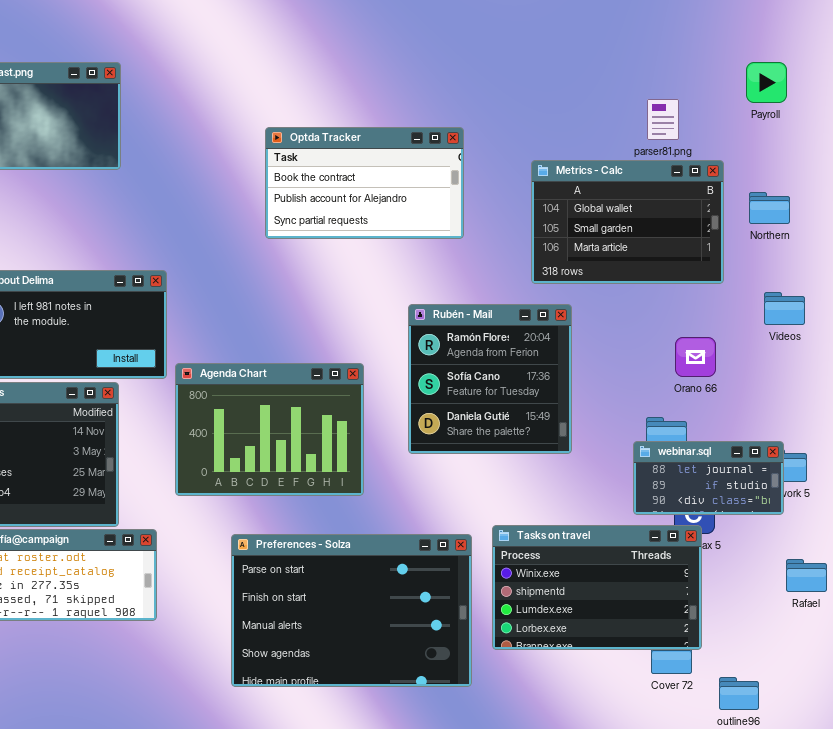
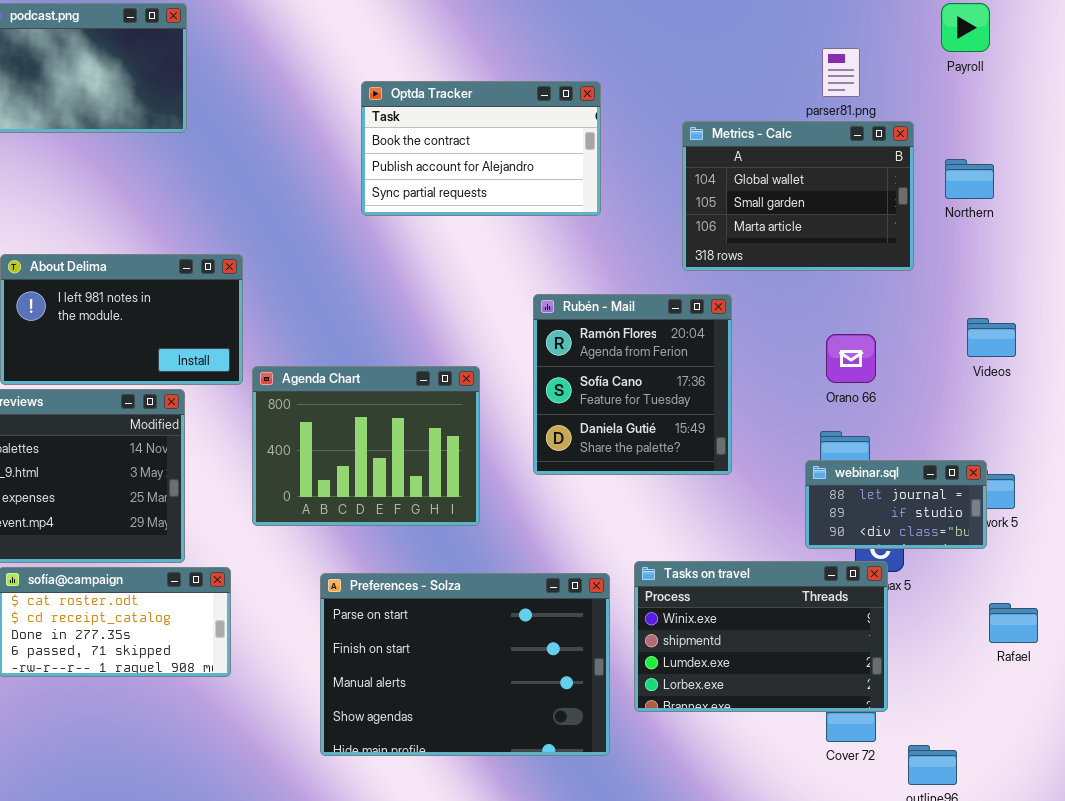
Videos: [764,292,805,325] -> [967,318,1016,357], moved
Orano 66: [675,337,716,377] -> [826,334,876,383], moved

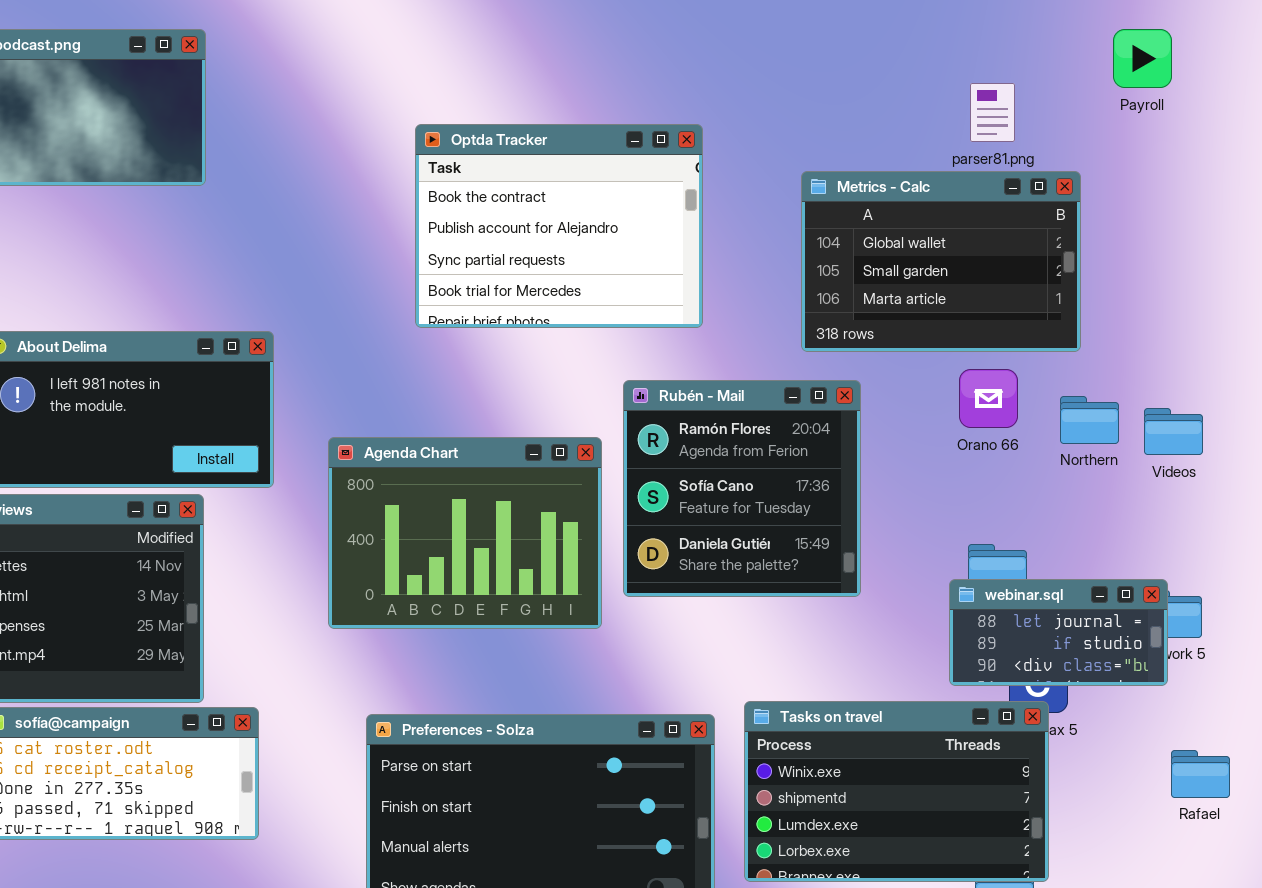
Optda Tracker: [361,81,601,216] -> [415,124,703,328], resized
Northern: [945,159,994,199] -> [1060,396,1119,444], moved
Orano 66: [826,334,876,383] -> [959,369,1018,428], moved
Agenda Chart: [252,366,480,526] -> [328,437,602,629], moved

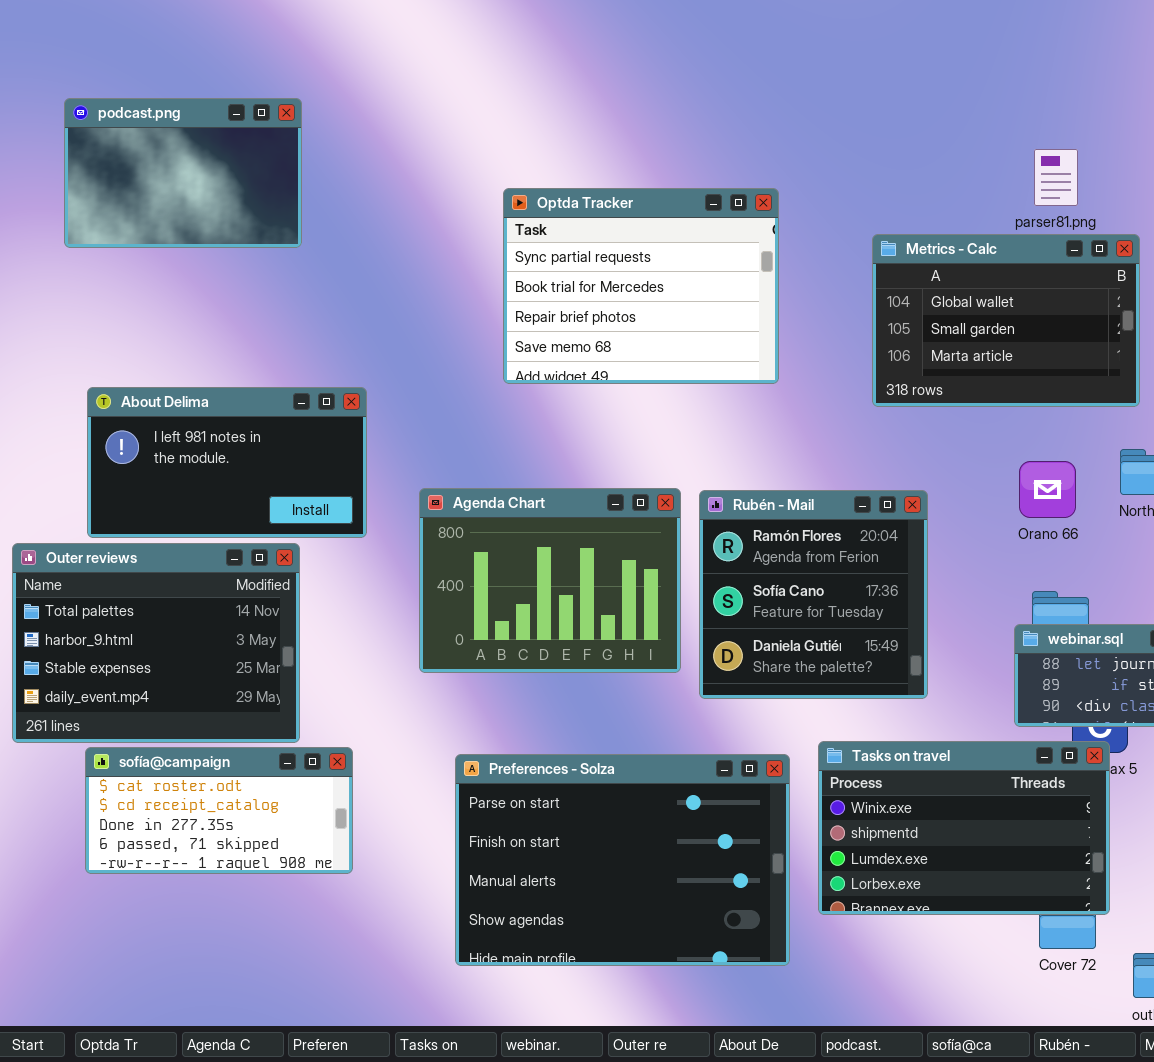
Optda Tracker: [415,124,703,328] -> [503,188,779,384], scrolled down 2 rows
Orano 66: [959,369,1018,428] -> [1019,461,1076,518], moved
Rubén - Mail: [623,380,861,597] -> [699,490,928,699], moved

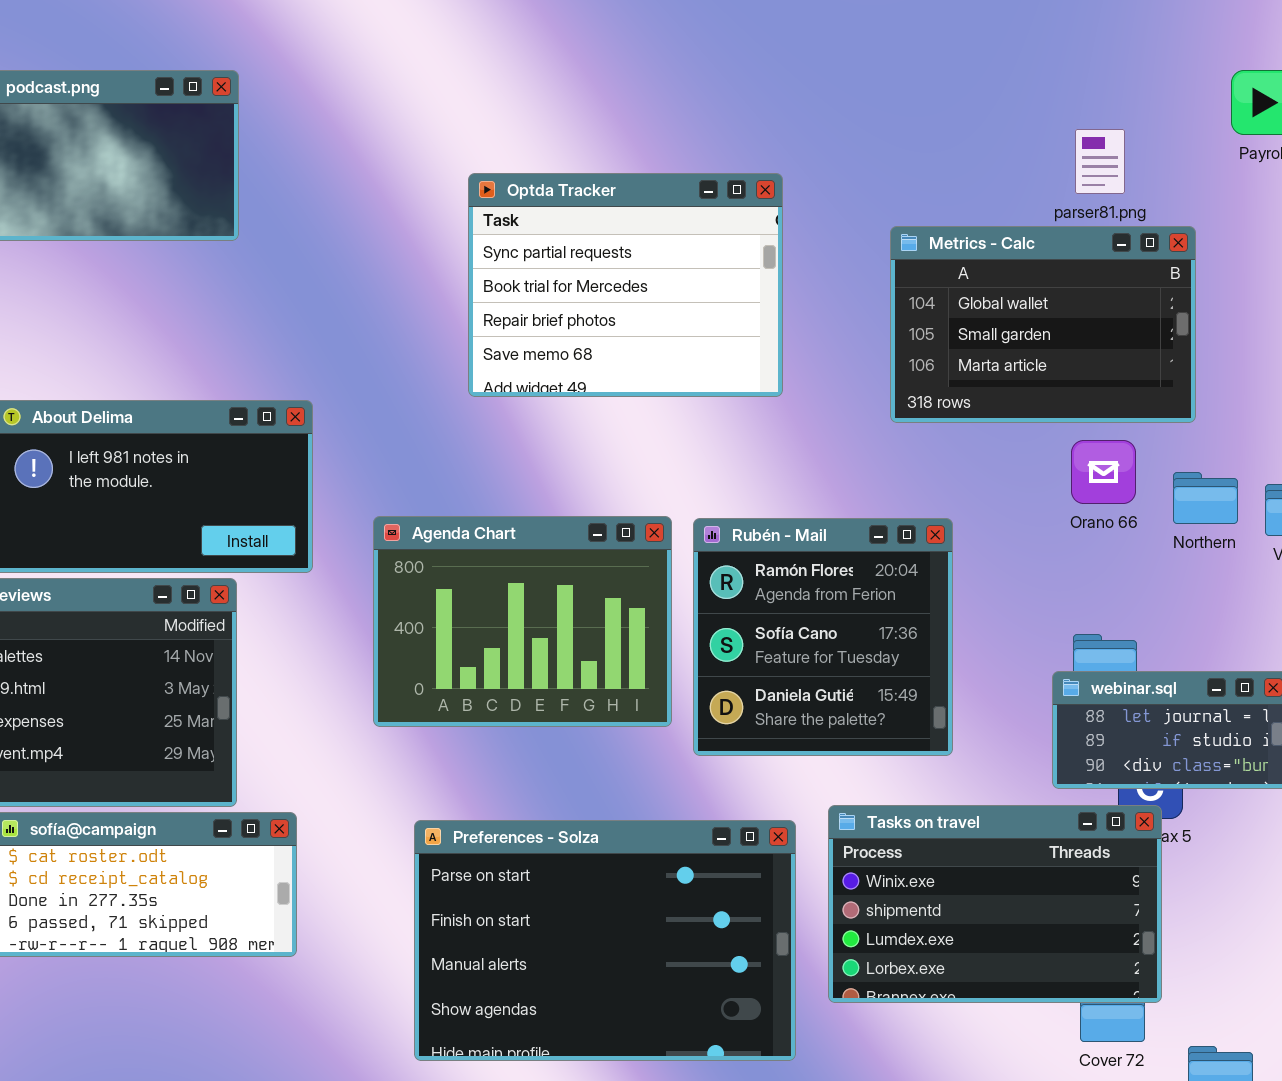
Orano 66: [1019,461,1076,518] -> [1071,440,1136,504], moved

